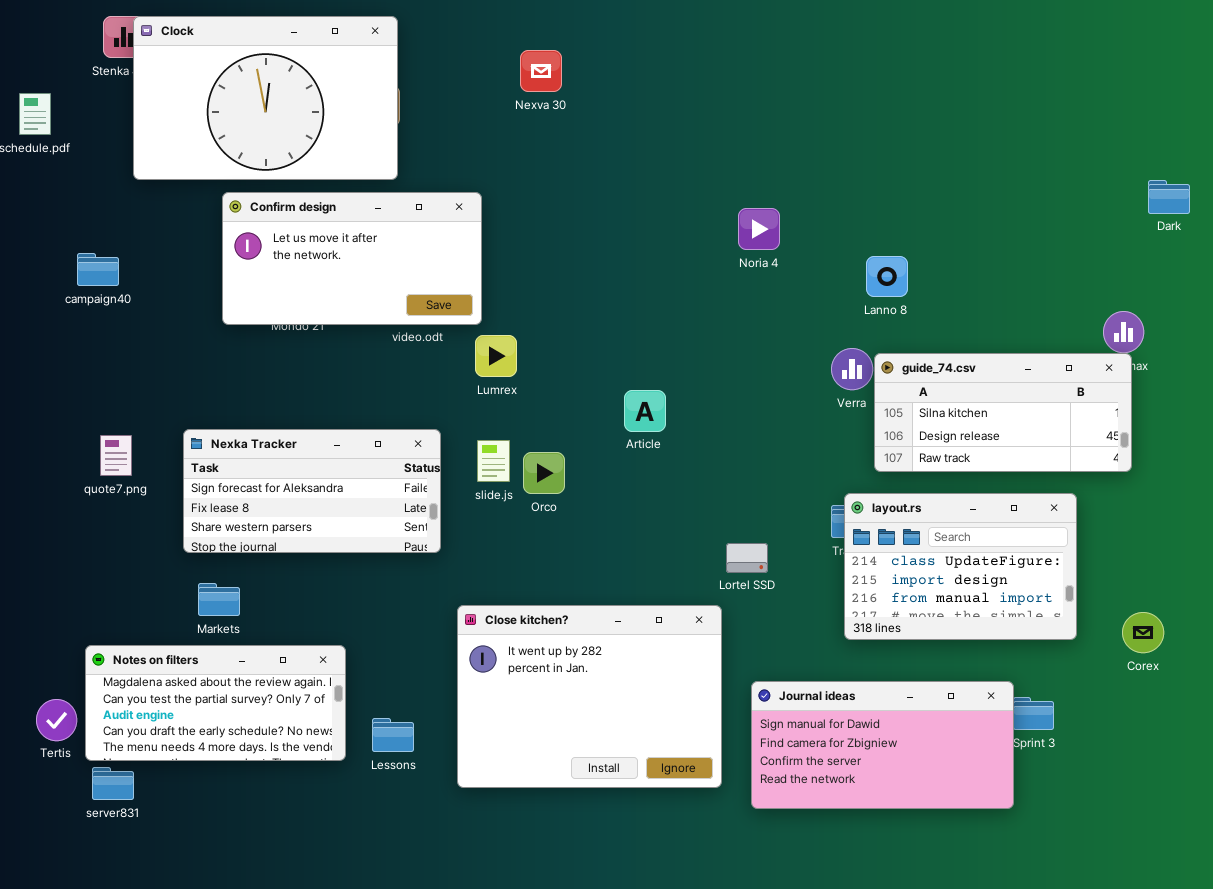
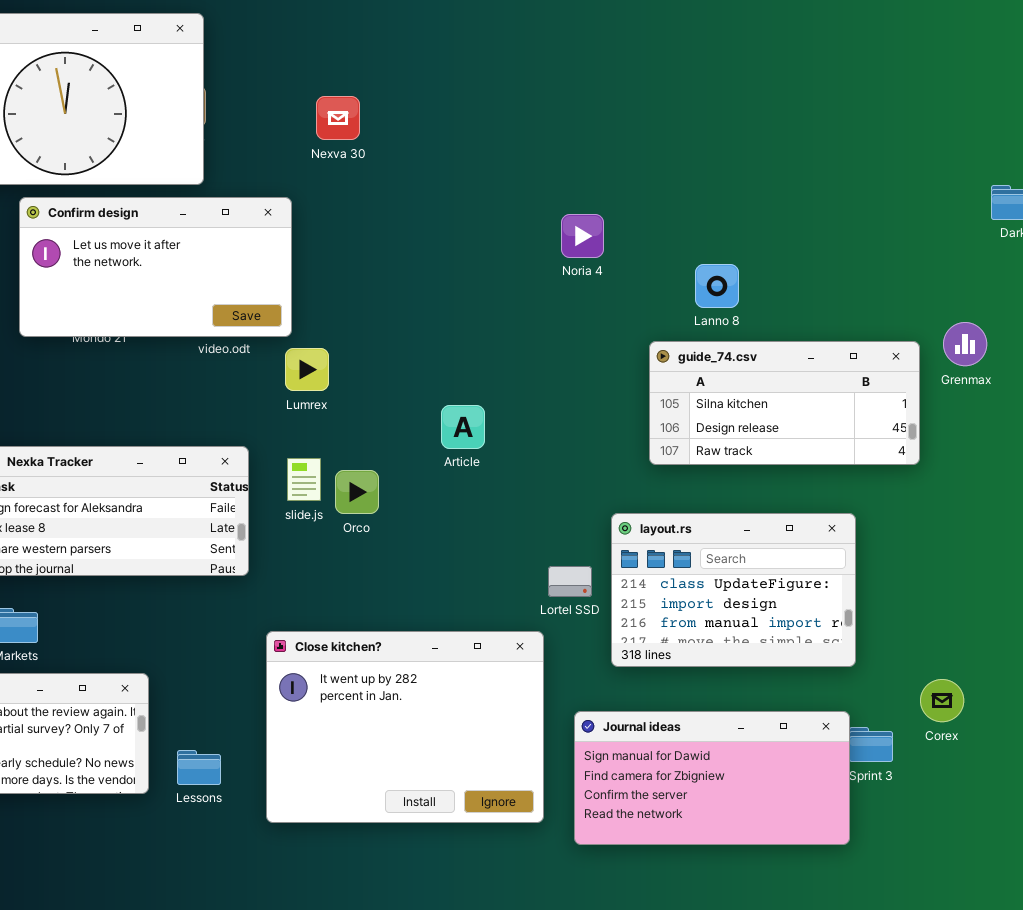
Nexva 30: [520,50,562,92] -> [316,96,360,140], moved
guide_74.csv: [874,353,1132,472] -> [649,341,920,465], moved
layout.rs: [844,493,1077,640] -> [611,513,856,667], moved
Corex: [1122,612,1164,653] -> [920,679,964,722], moved

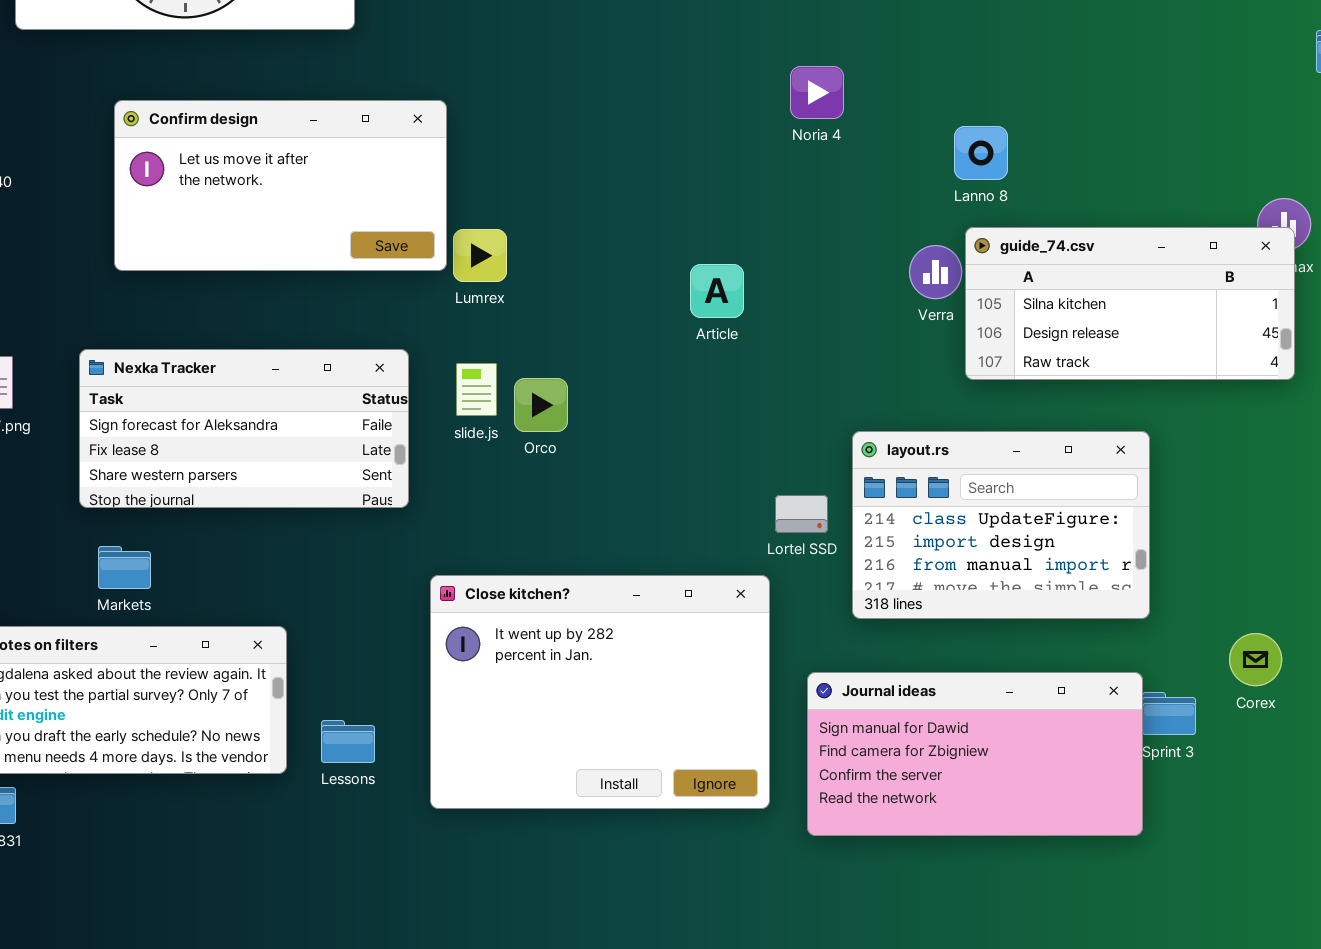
Confirm design: [19,197,292,337] -> [114,100,447,271], moved
guide_74.csv: [649,341,920,465] -> [965,227,1295,380], moved
Article: [441,405,485,449] -> [690,264,744,318], moved

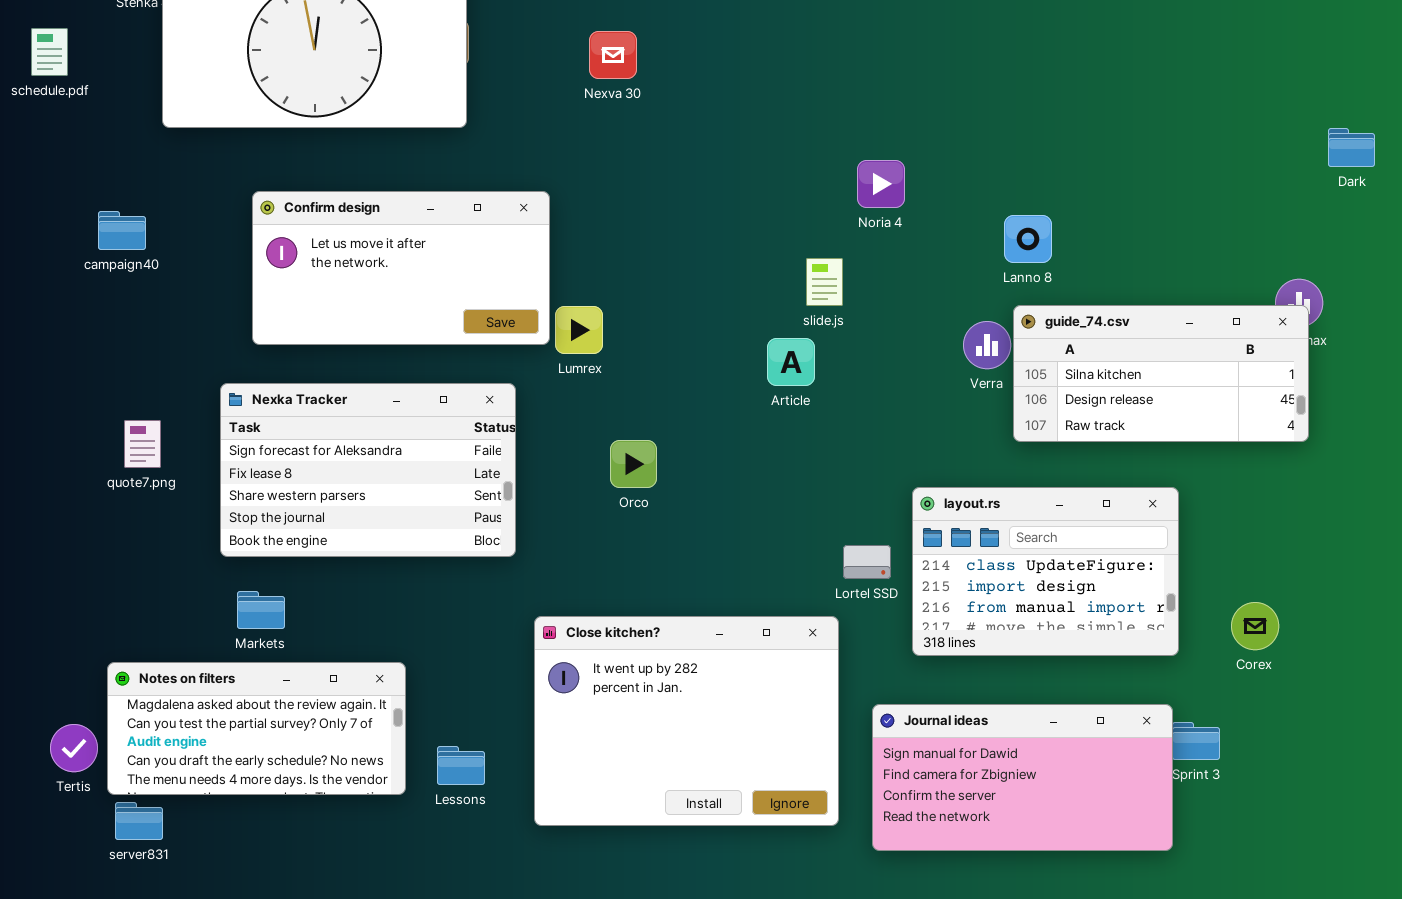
Nexka Tracker: [79,349,409,508] -> [220,383,516,557], resized
slide.js: [456,363,497,416] -> [806,258,843,306], moved
Corex: [1229,633,1282,686] -> [1231,602,1279,650], moved

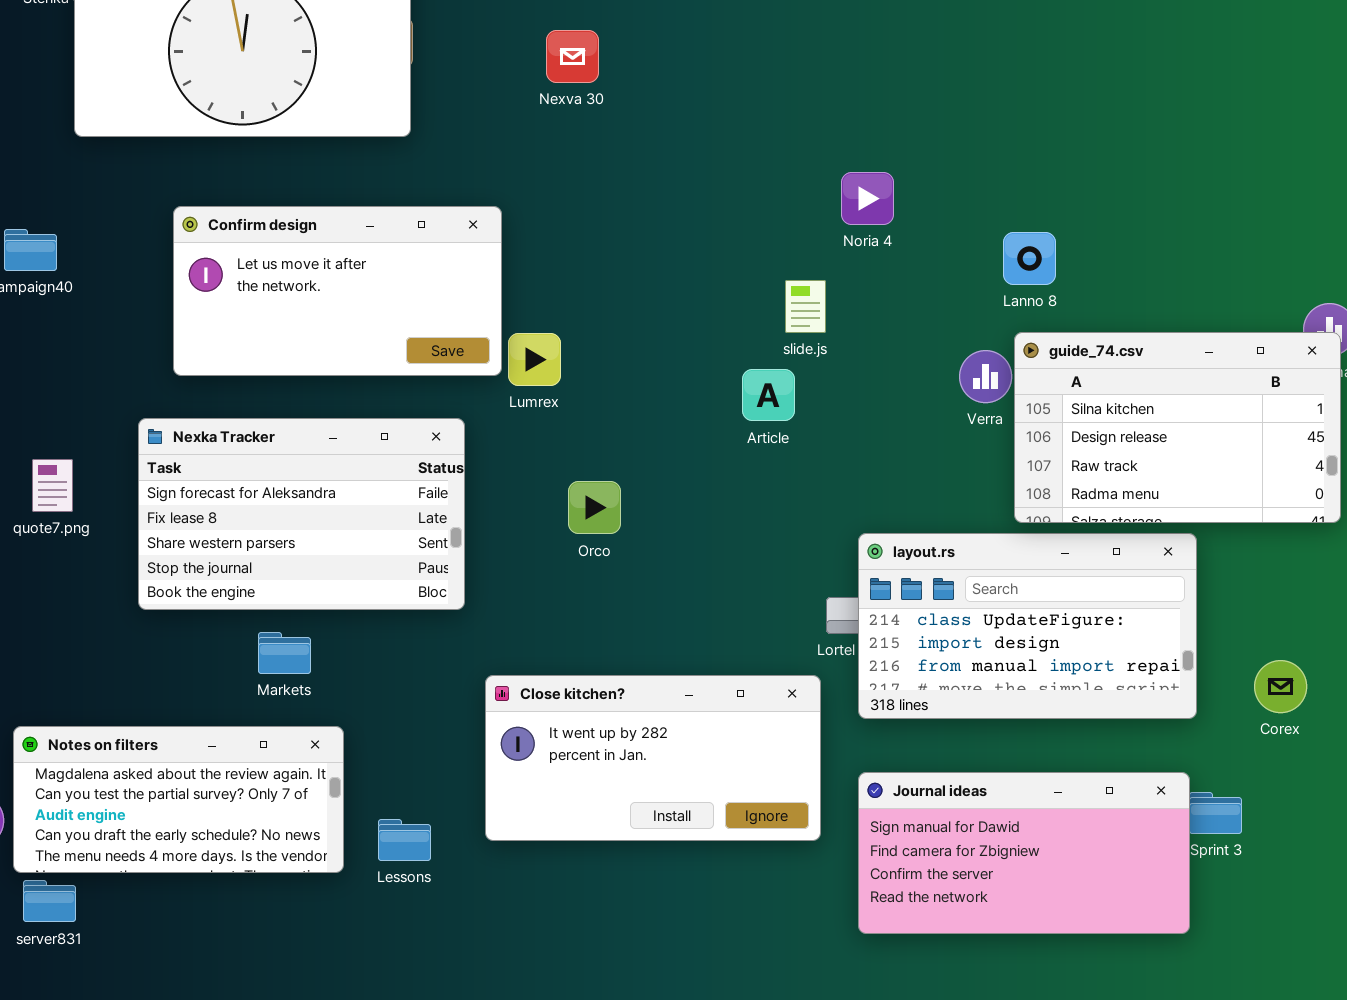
guide_74.csv: [1013,305,1309,442] -> [1014,332,1341,523], resized
layout.rs: [912,487,1179,656] -> [858,533,1197,719], resized
Markets: [237,591,285,629] -> [258,632,311,674], moved
Close kitchen?: [534,616,839,826] -> [485,675,821,841], resized

